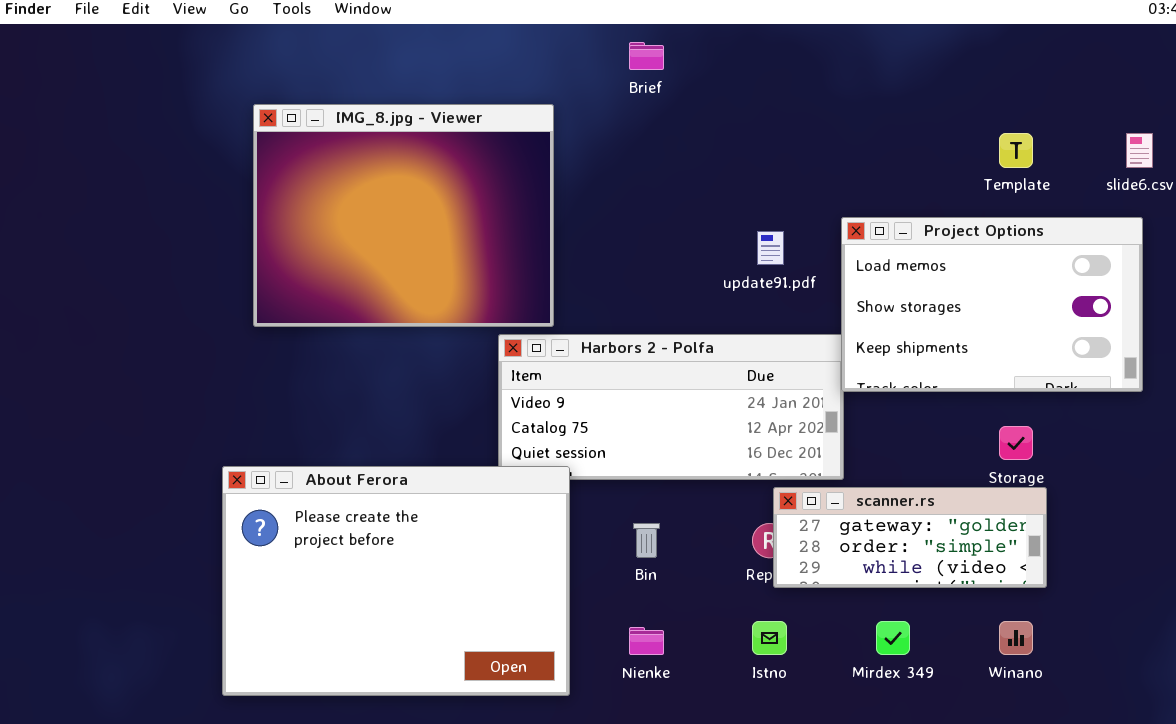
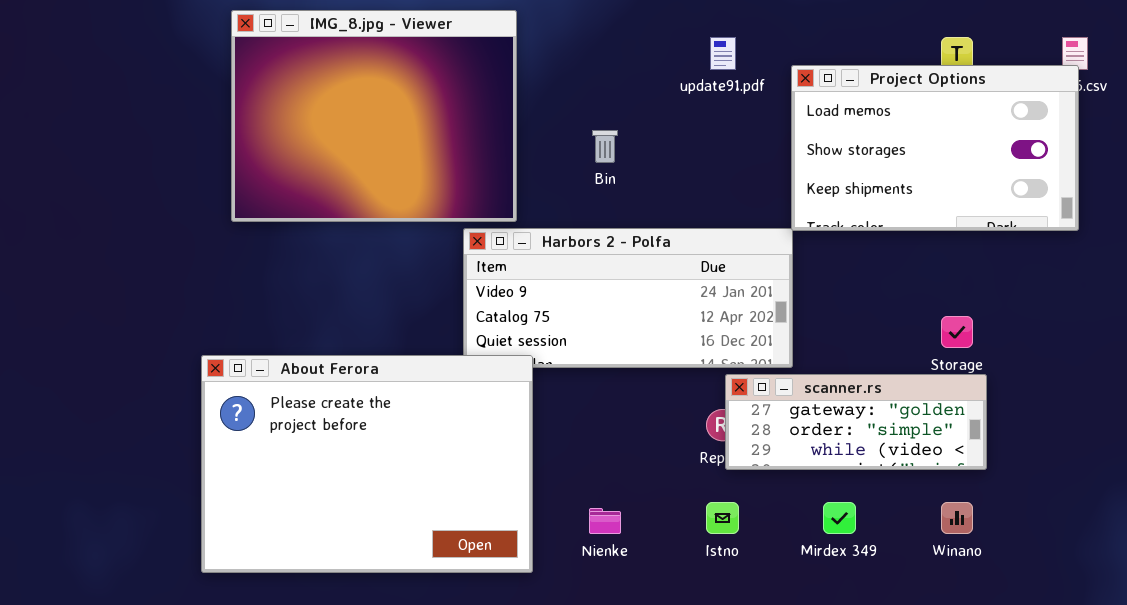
Project Options: [841,217,1143,392] -> [791,65,1079,231], moved
update91.pdf: [757,231,784,265] -> [710,37,736,70], moved
Bin: [633,523,660,558] -> [592,130,618,163], moved

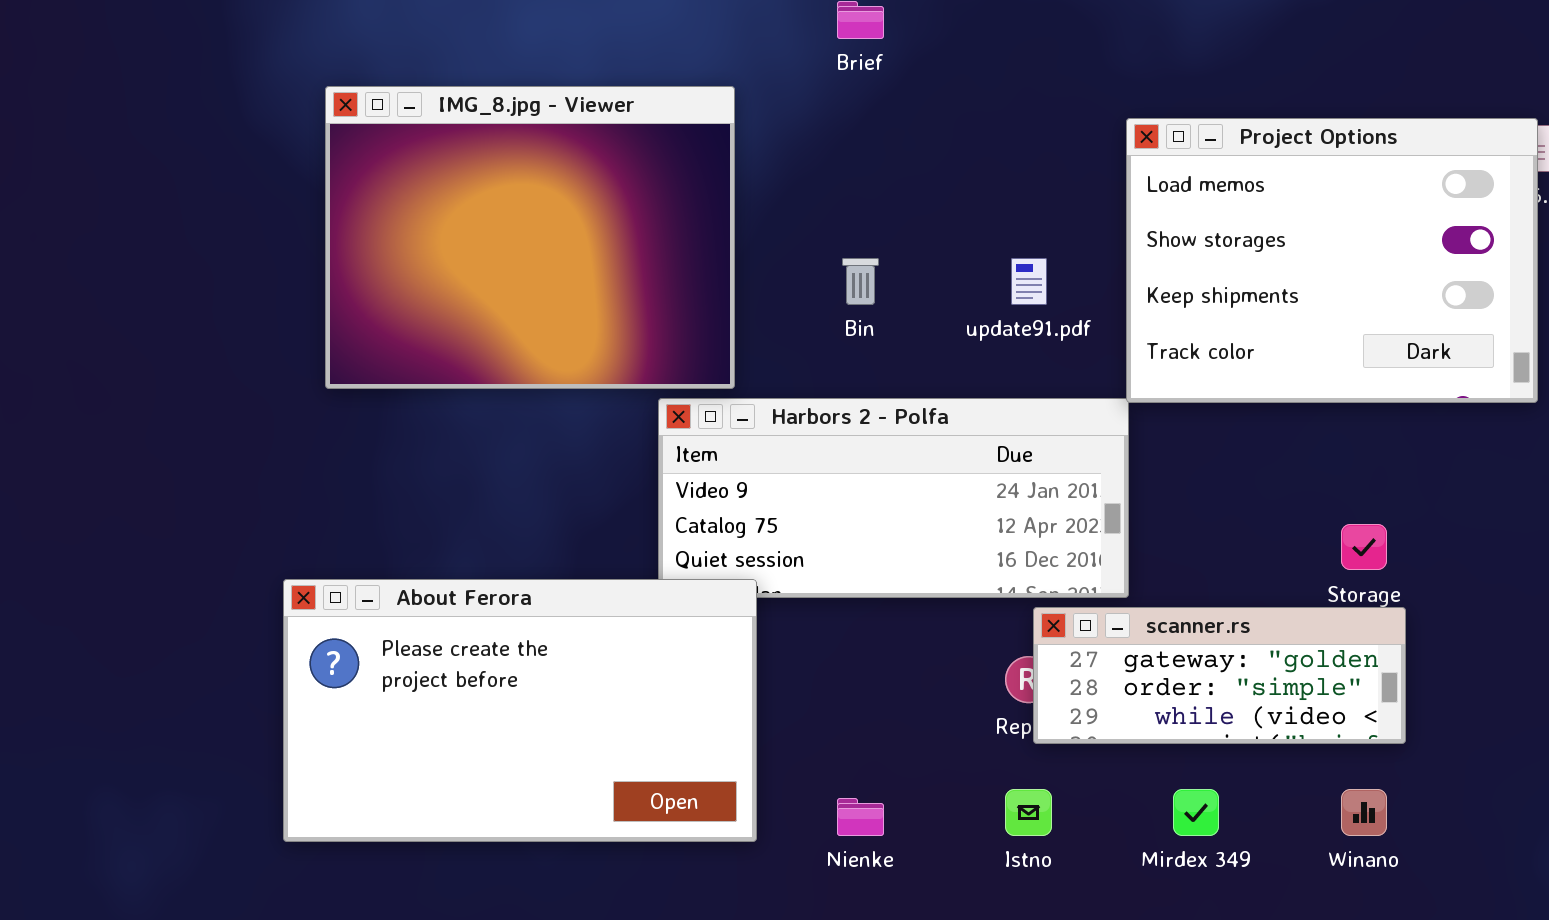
update91.pdf: [710,37,736,70] -> [1011,258,1047,305], moved
Project Options: [791,65,1079,231] -> [1126,118,1538,403], resized
About Ferora: [201,355,533,573] -> [283,579,757,842], resized

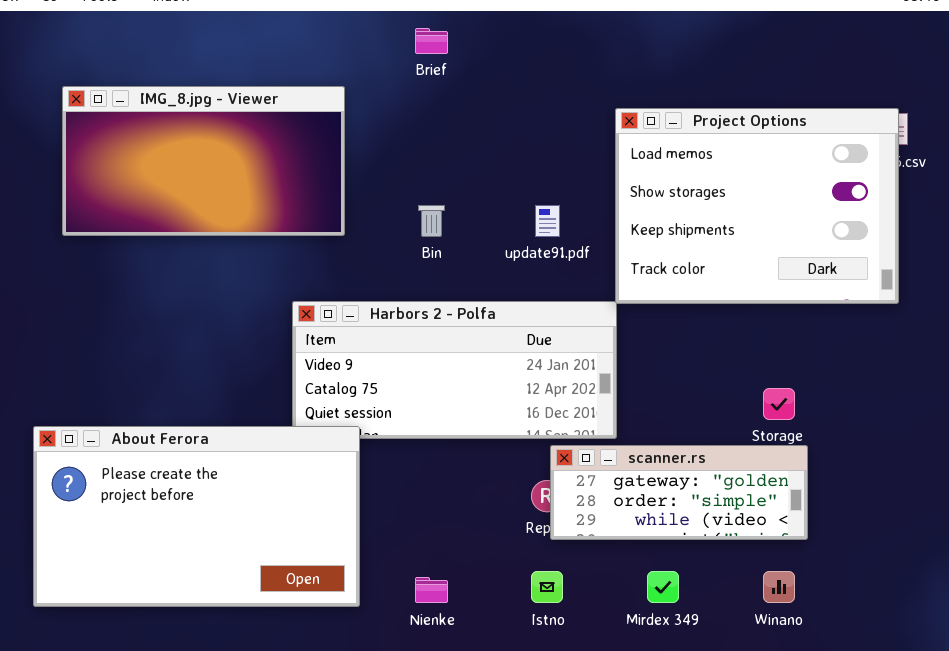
IMG_8.jpg - Viewer: [325,86,735,389] -> [62,86,345,236], resized

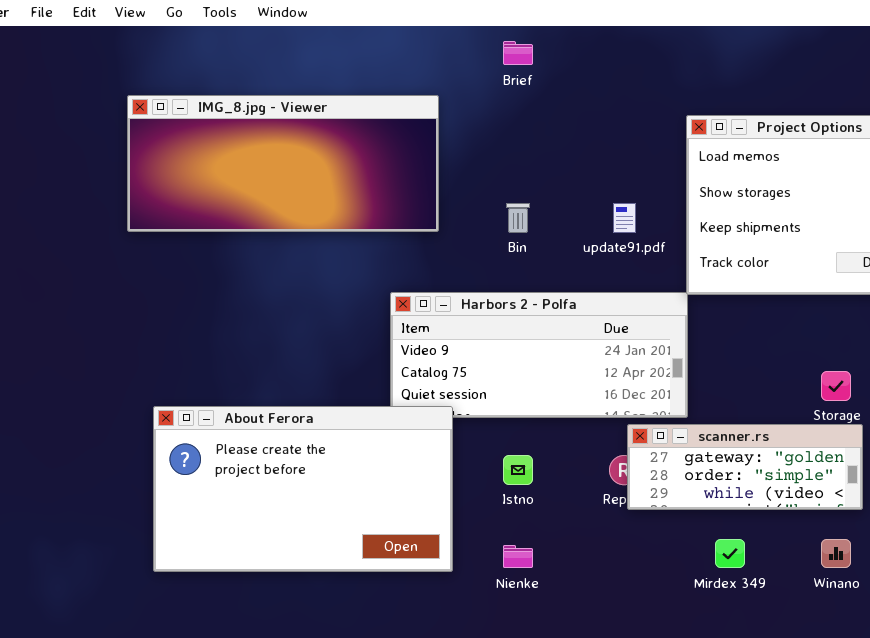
IMG_8.jpg - Viewer: [62,86,345,236] -> [127,95,439,232], resized
Istno: [531,571,563,603] -> [503,455,533,485], moved

